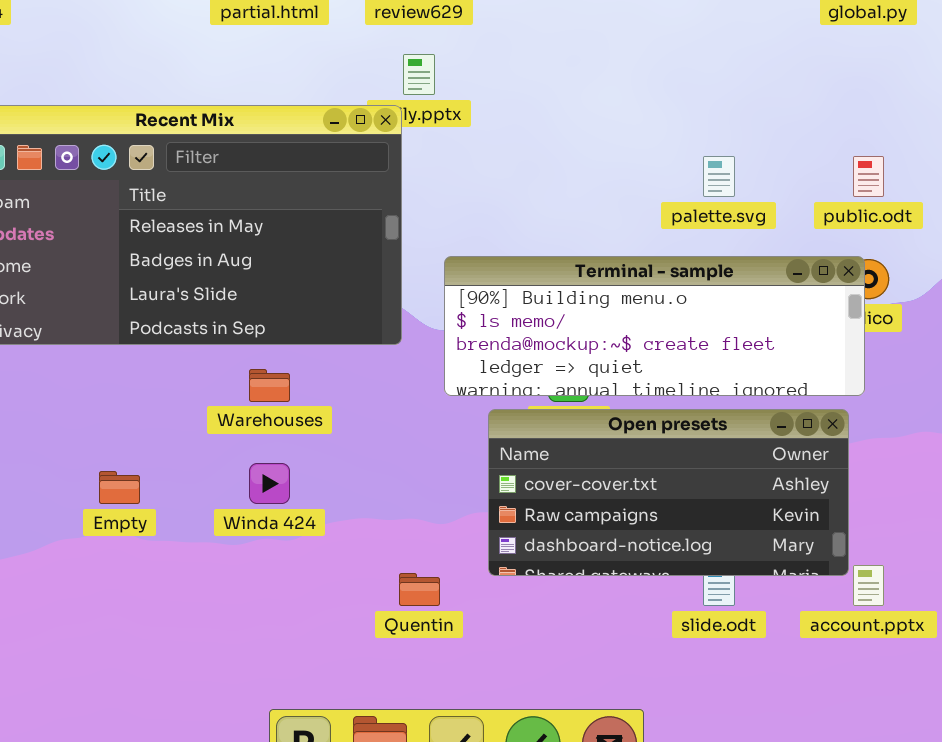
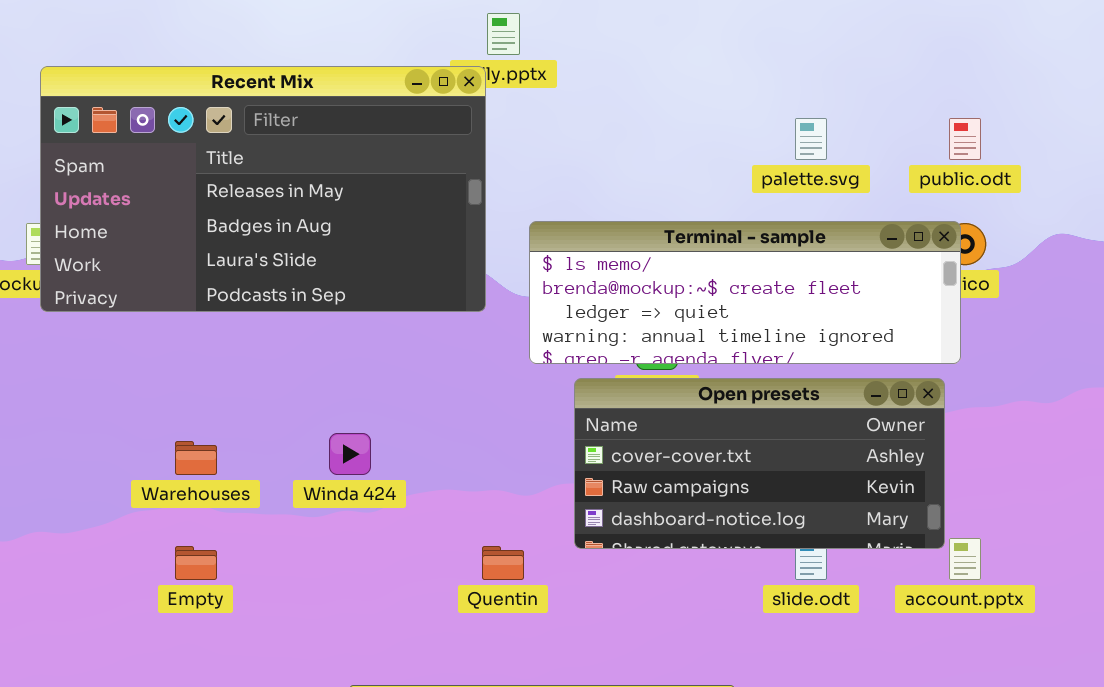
Terminal - sample: [444,256,865,396] -> [529,221,961,364], scrolled down 1 row
Warehouses: [249,369,290,402] -> [175,441,217,475], moved
Empty: [99,471,140,504] -> [175,546,217,580], moved

